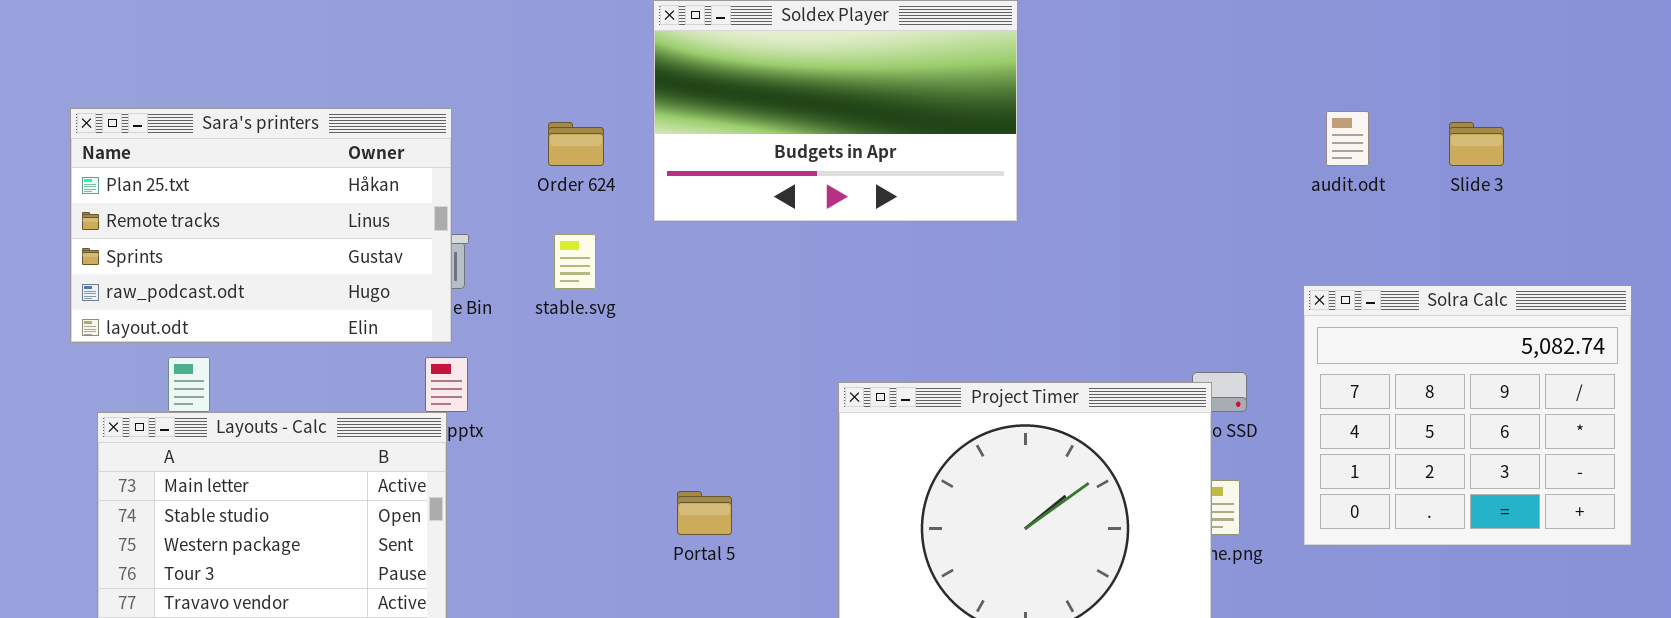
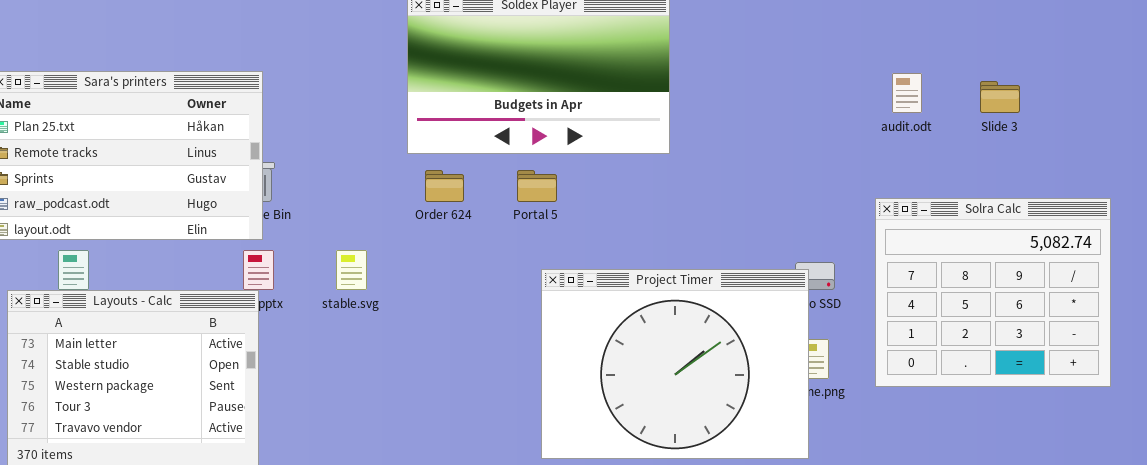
Order 624: [548,122,604,166] -> [425,170,464,202], moved
stable.svg: [554,234,596,289] -> [336,250,367,290], moved
Portal 5: [677,491,732,535] -> [517,170,557,202], moved

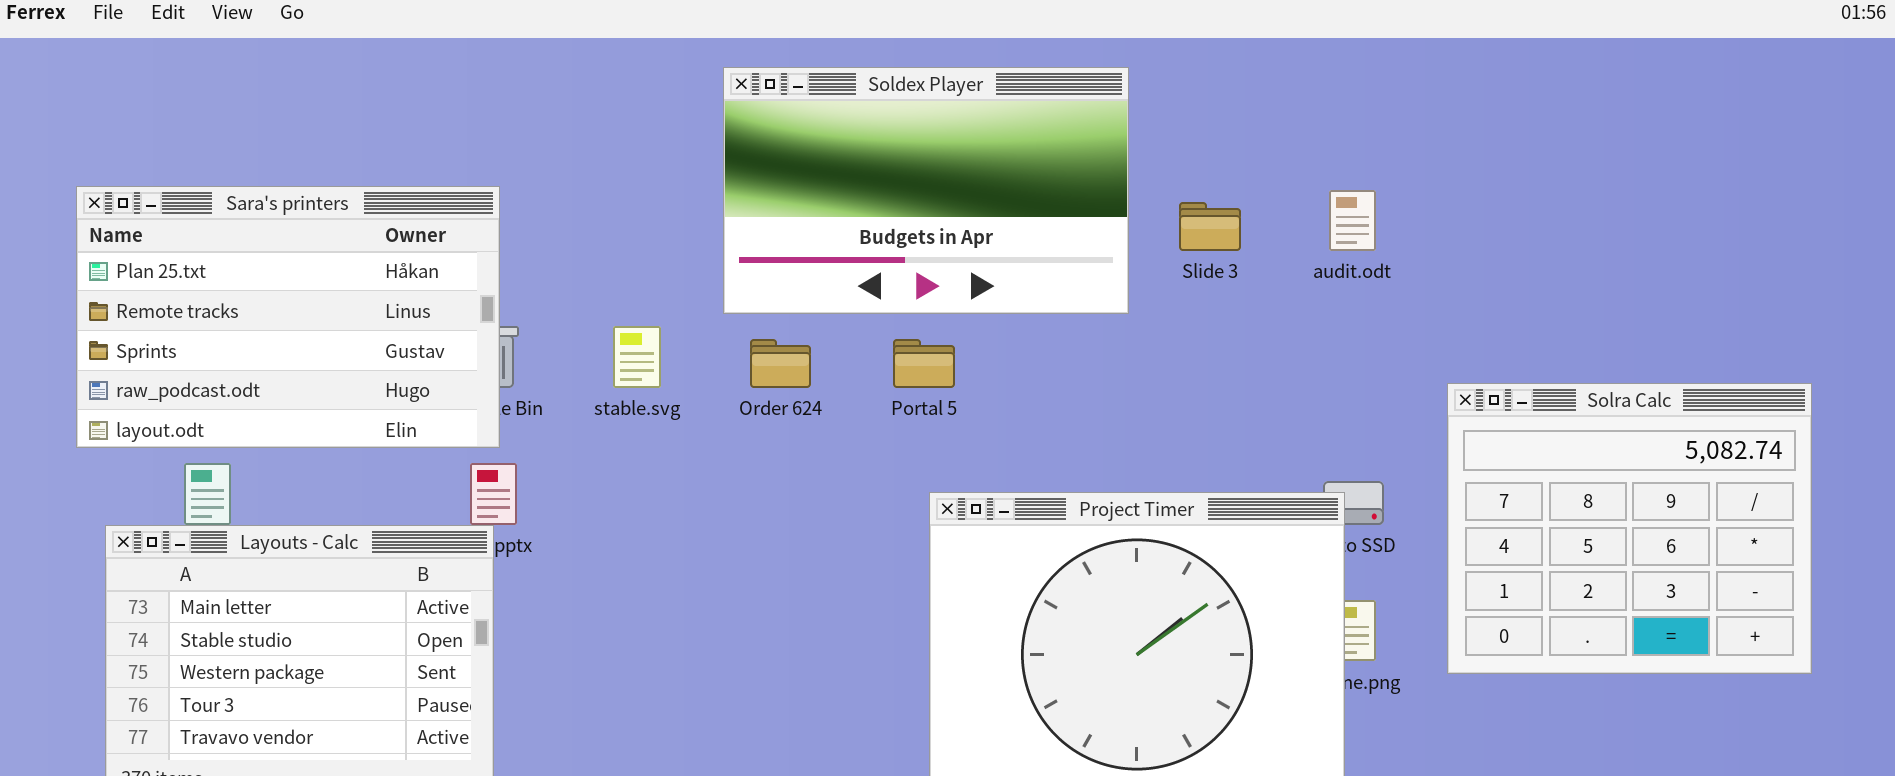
audit.odt: [892,73,922,113] -> [1329,190,1376,251], moved
Slide 3: [980,81,1020,113] -> [1179,202,1241,251], moved
stable.svg: [336,250,367,290] -> [613,326,661,388], moved

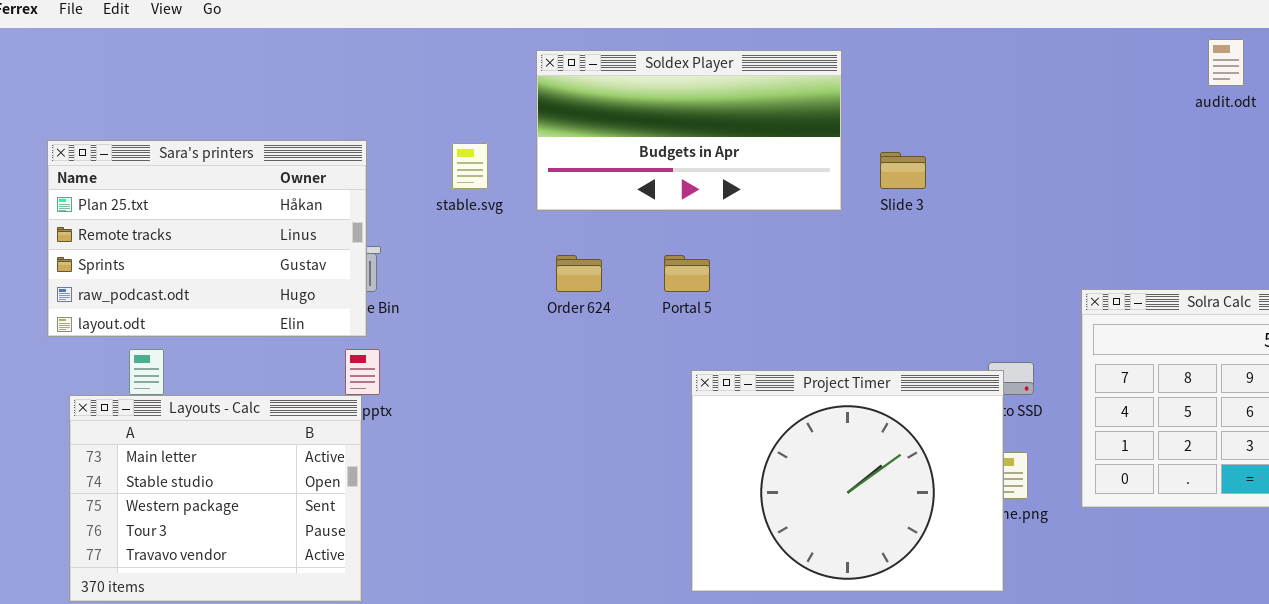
Soldex Player: [723,67,1129,314] -> [536,50,842,211], resized
audit.odt: [1329,190,1376,251] -> [1208,39,1244,86], moved
stable.svg: [613,326,661,388] -> [452,143,488,189], moved

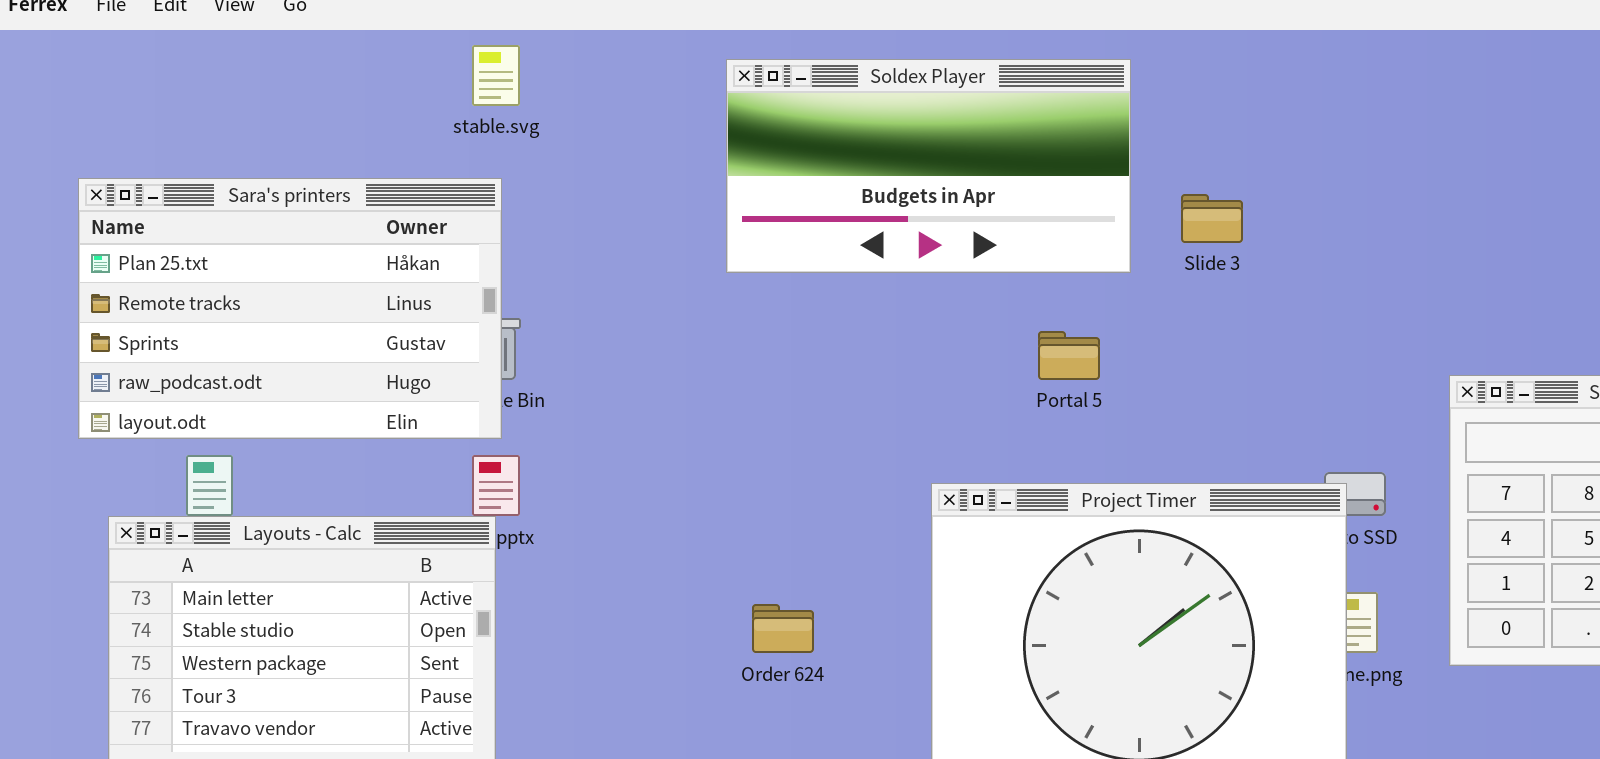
stable.svg: [452,143,488,189] -> [472,45,520,106], moved
Order 624: [556,255,602,292] -> [752,604,814,653], moved
Portal 5: [664,255,710,292] -> [1038,331,1100,380], moved

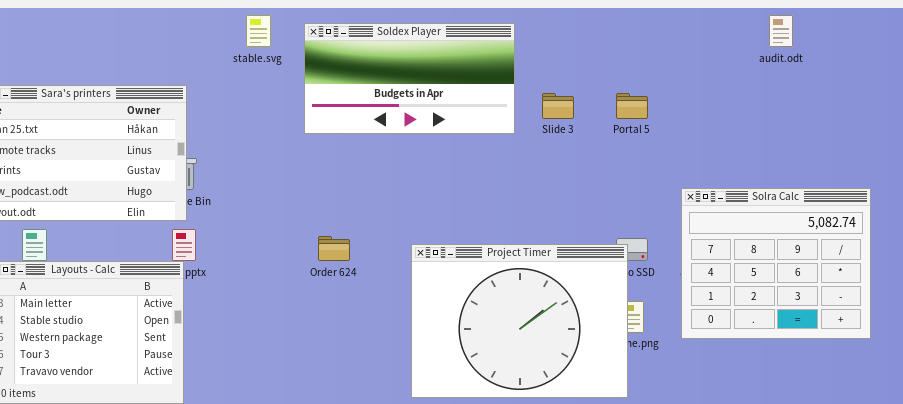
stable.svg: [472,45,520,106] -> [246,15,271,47], moved
Portal 5: [1038,331,1100,380] -> [616,93,648,119], moved
Order 624: [752,604,814,653] -> [318,236,350,261], moved

